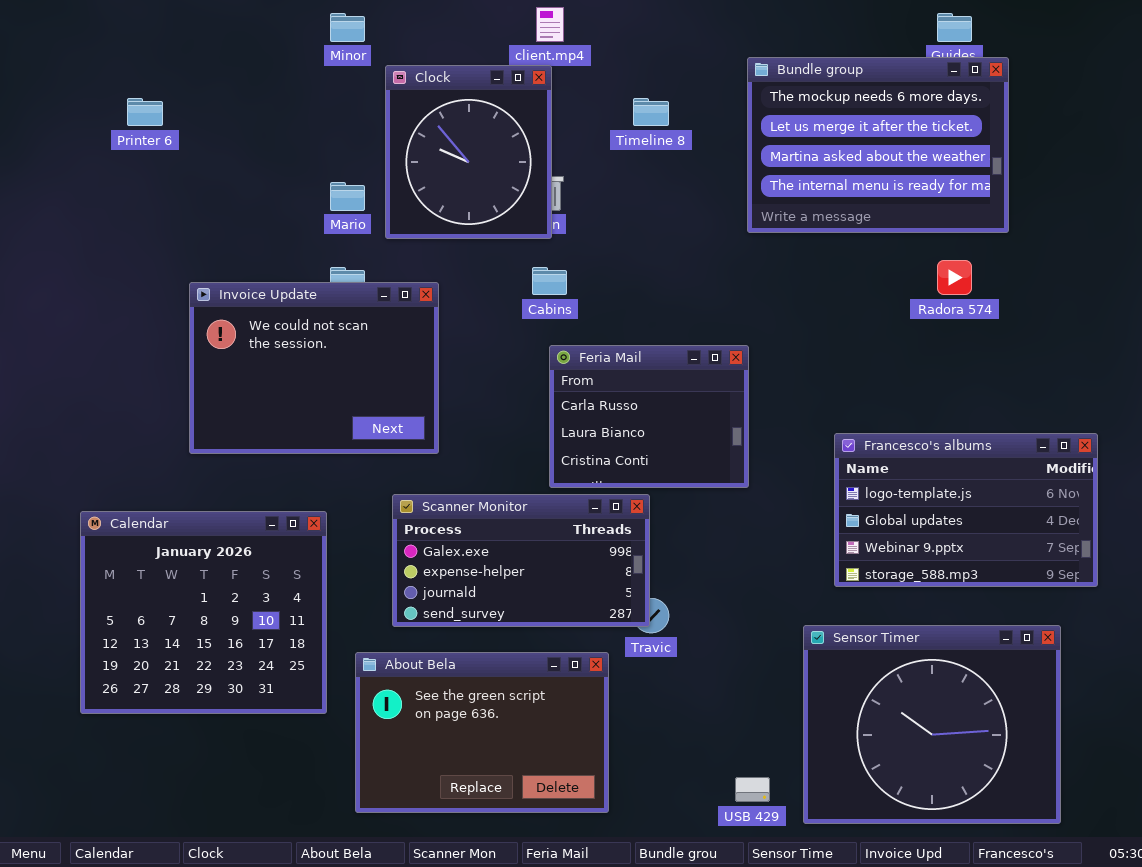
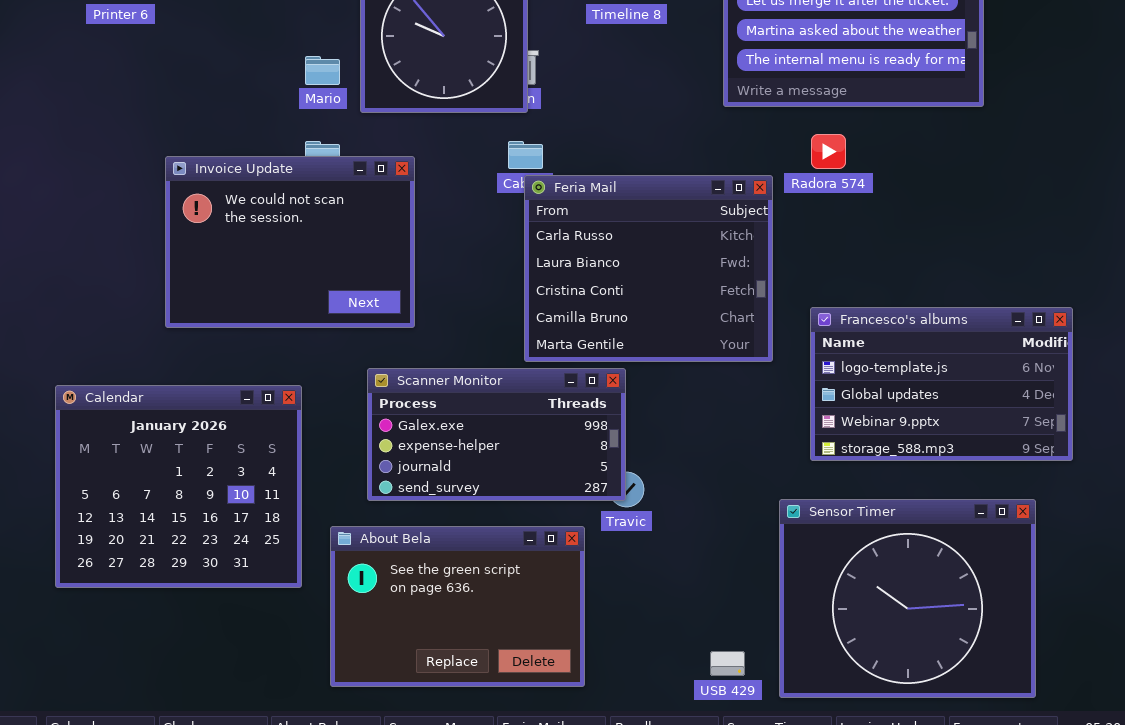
Radora 574: [937,260,972,295] -> [811,134,846,169], moved
Feria Mail: [549,345,749,488] -> [524,175,773,362], resized

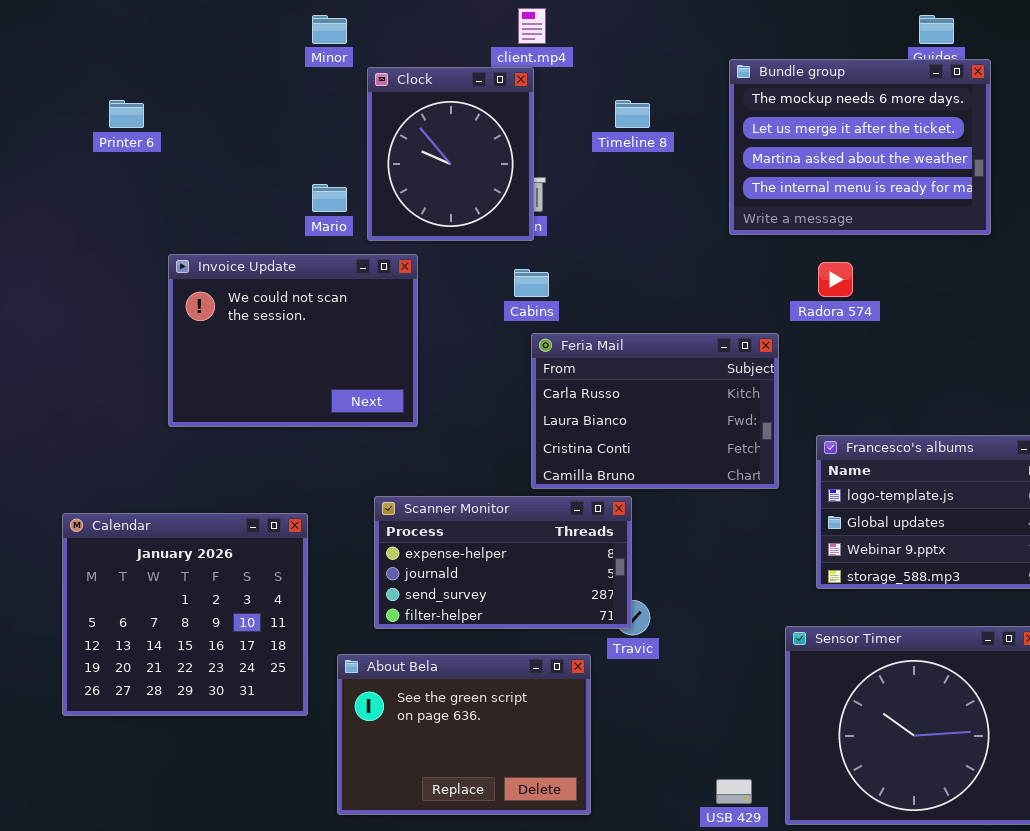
Invoice Update: [165,156,415,328] -> [168,254,418,427], moved
Feria Mail: [524,175,773,362] -> [531,333,779,489], resized
Scanner Monitor: [367,368,626,501] -> [374,496,632,629], scrolled down 1 row

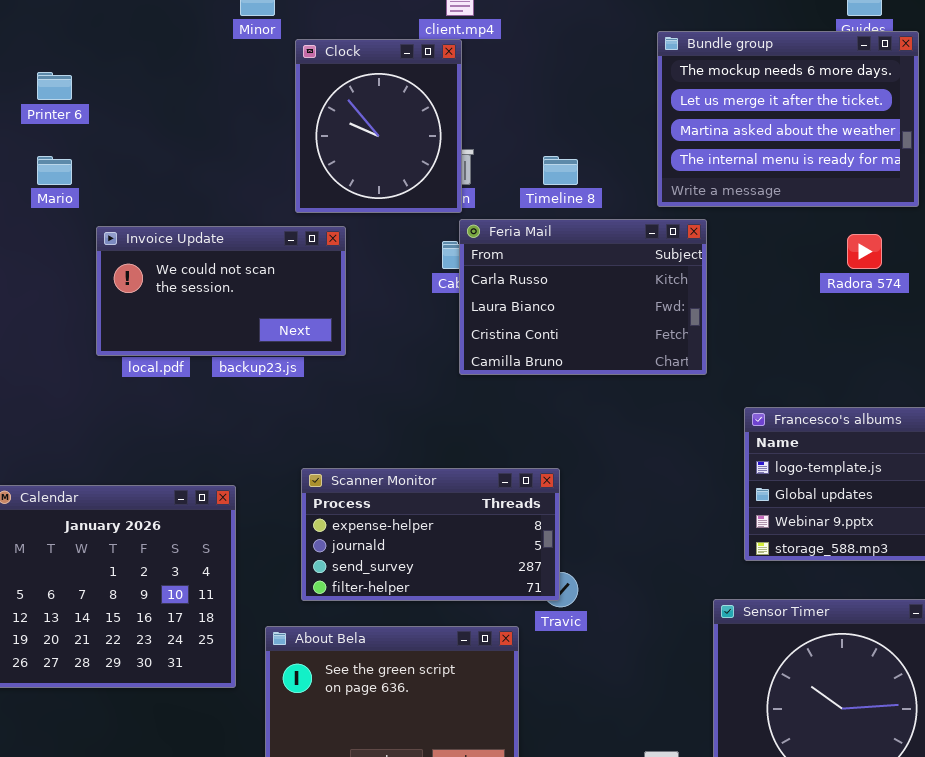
Timeline 8: [615,100,650,128] -> [543,156,578,185], moved
Mario: [312,184,347,212] -> [37,156,72,185], moved
Invoice Update: [168,254,418,427] -> [96,226,346,356], resized
Radora 574: [818,262,853,297] -> [847,234,882,269], moved
Feria Mail: [531,333,779,489] -> [459,219,707,375], moved

